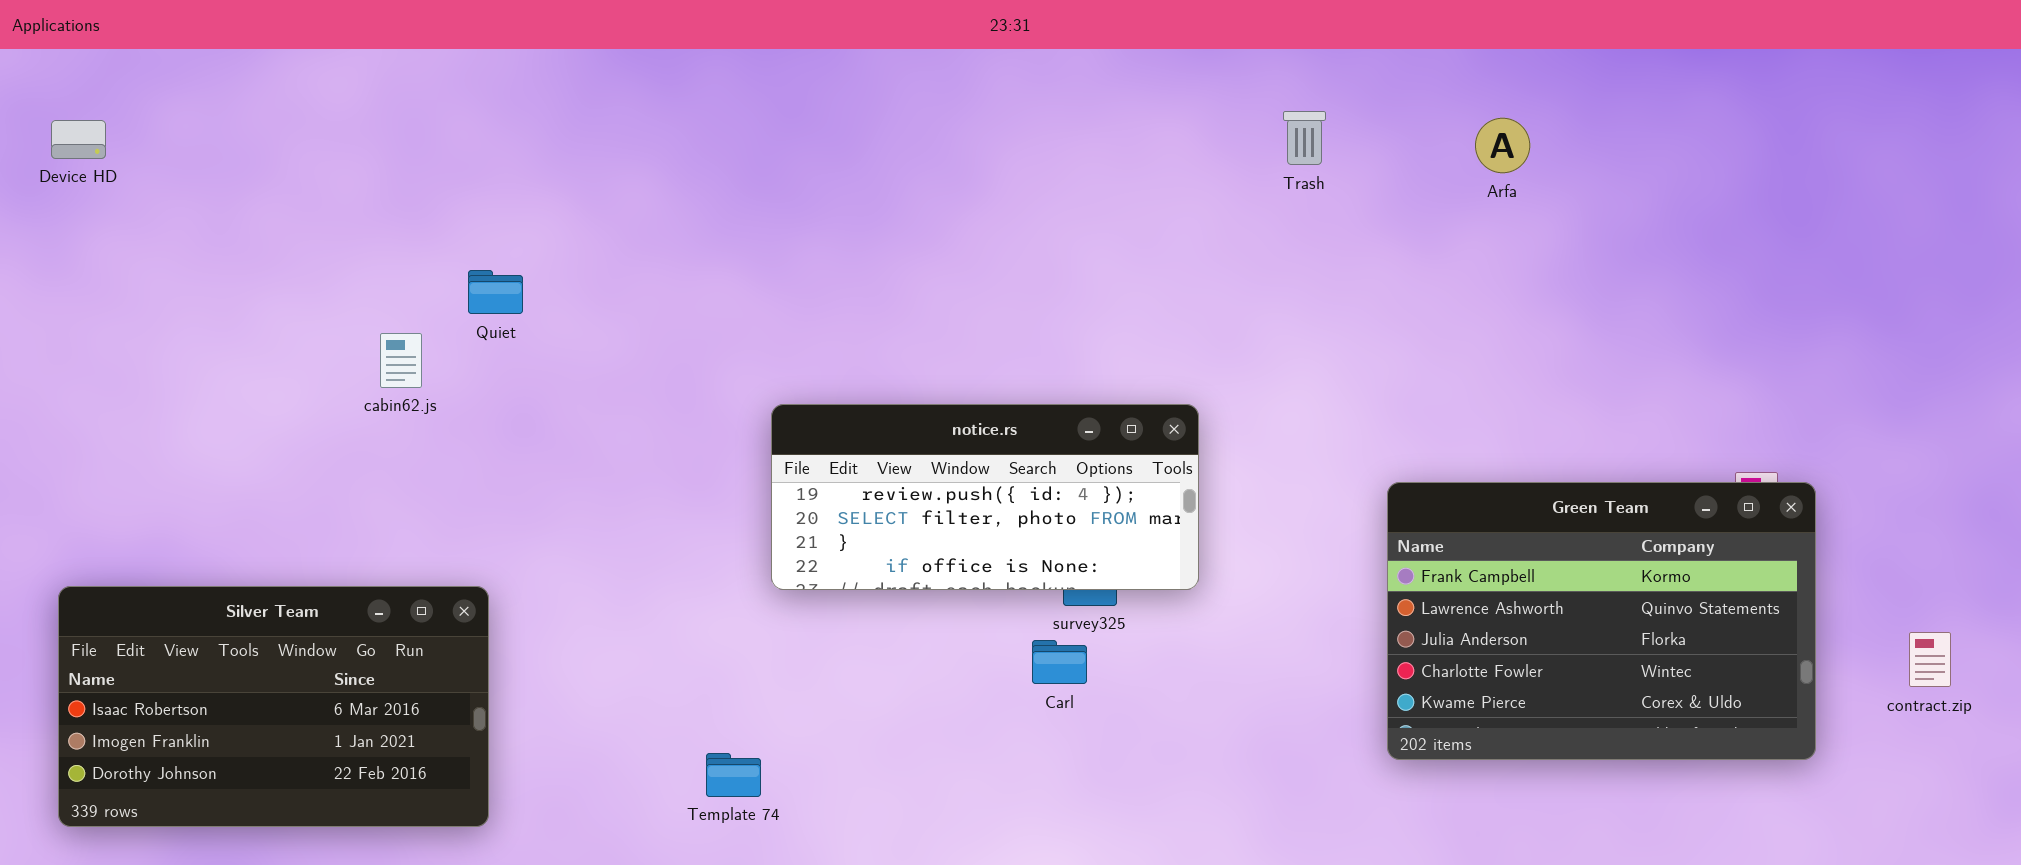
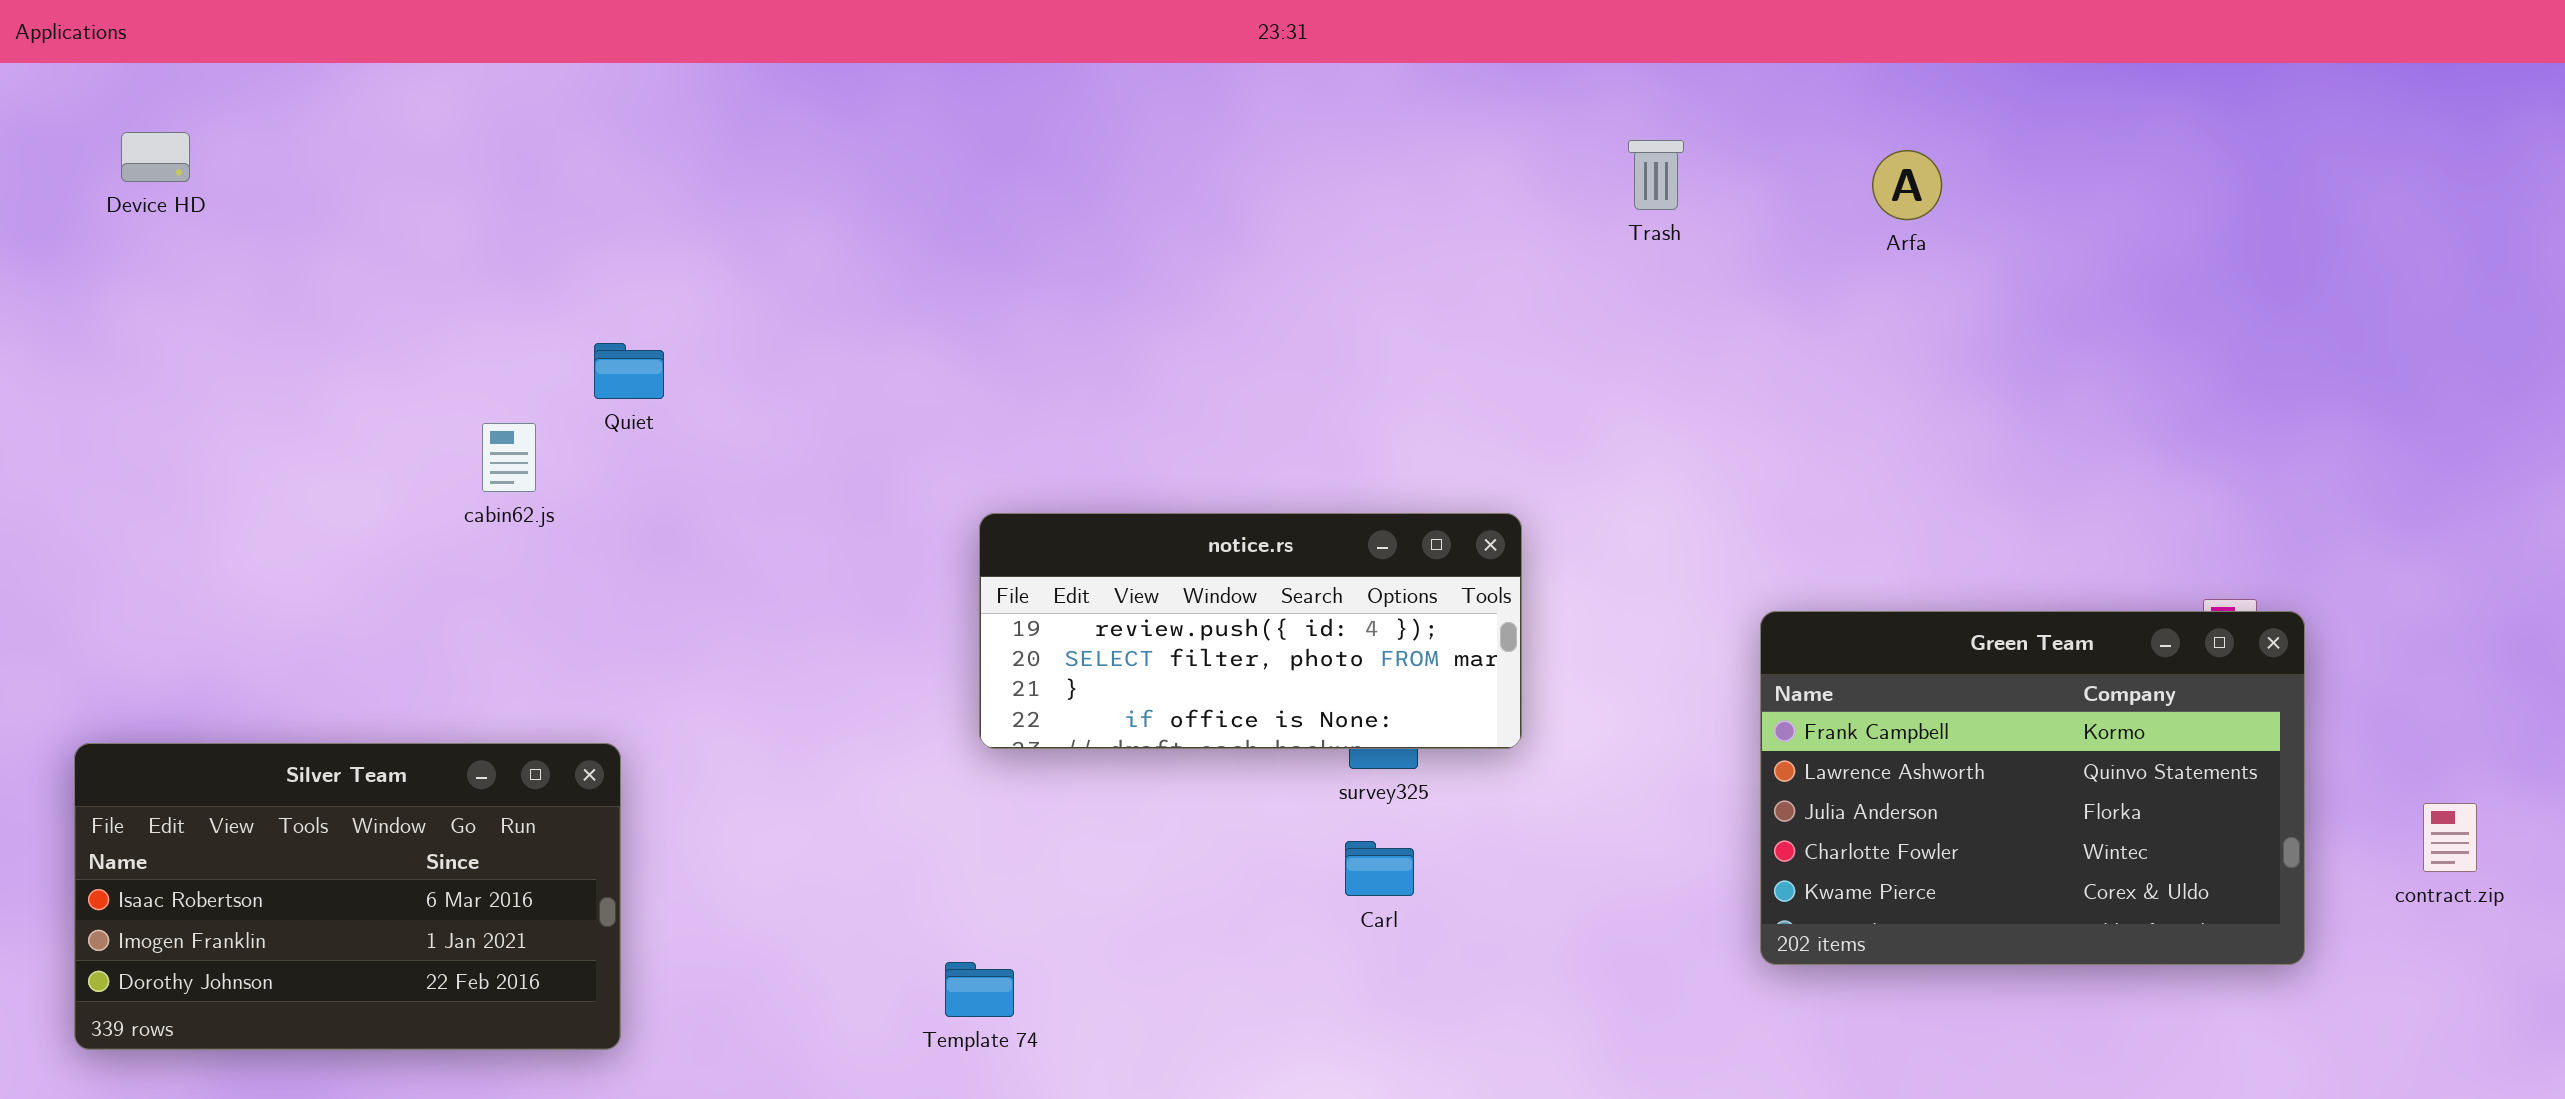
Device HD: [51,120,106,159] -> [121,132,190,182], moved
Carl: [1032,640,1087,684] -> [1345,841,1414,896], moved
Template 74: [706,753,761,797] -> [945,962,1014,1017], moved

